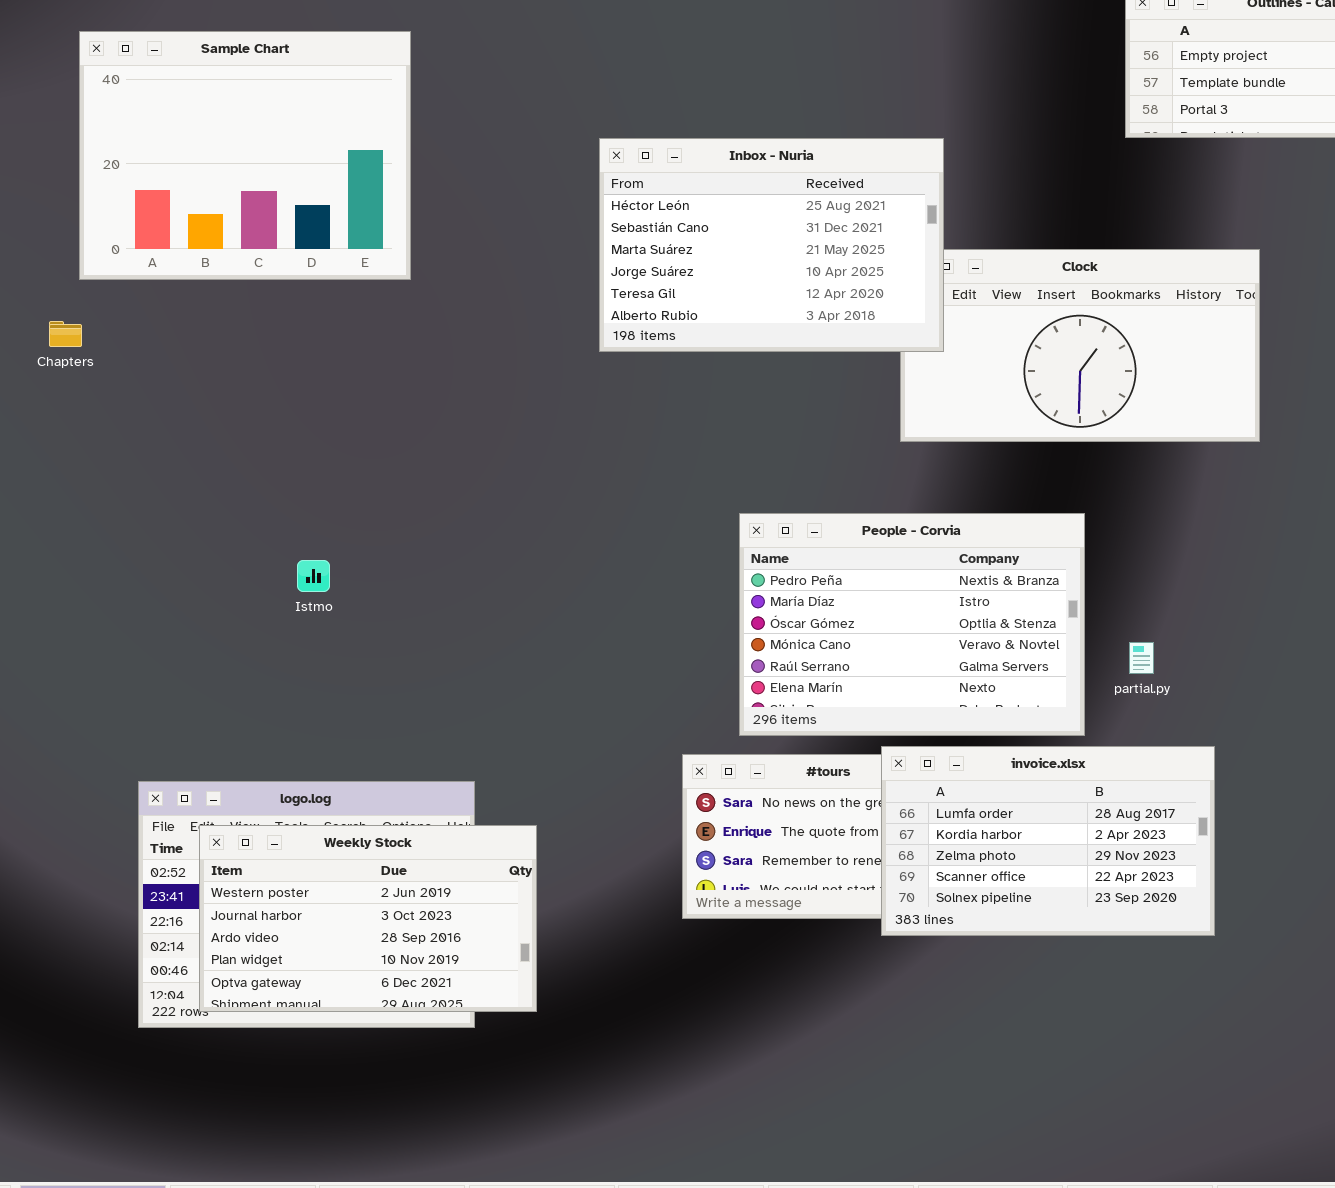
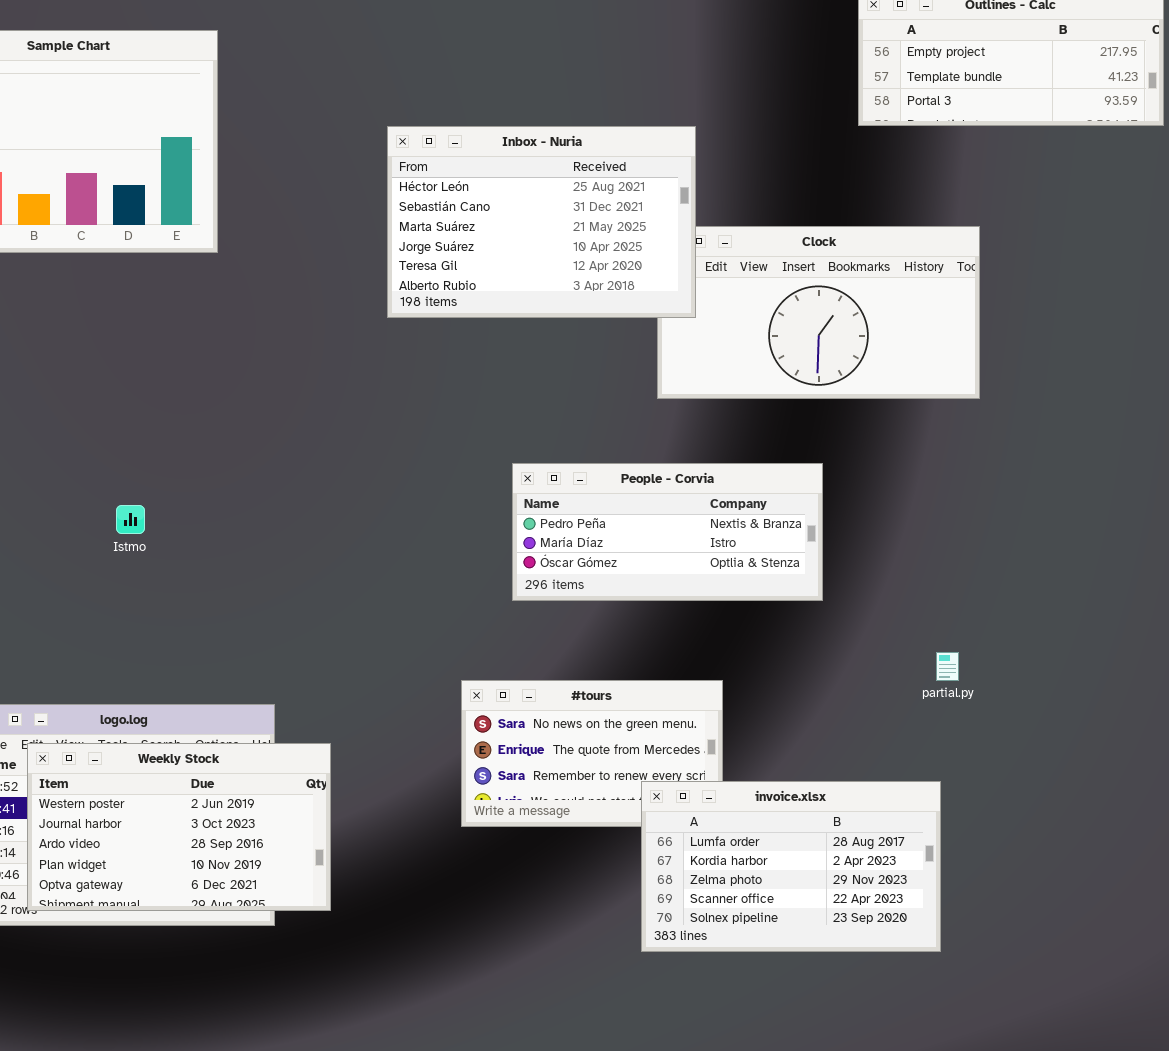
People - Corvia: [739,513,1085,736] -> [512,463,823,601], resized
partial.py: [1129,642,1154,674] -> [936,652,959,681], moved
invoice.xlsx: [881,746,1215,936] -> [641,781,941,952], moved

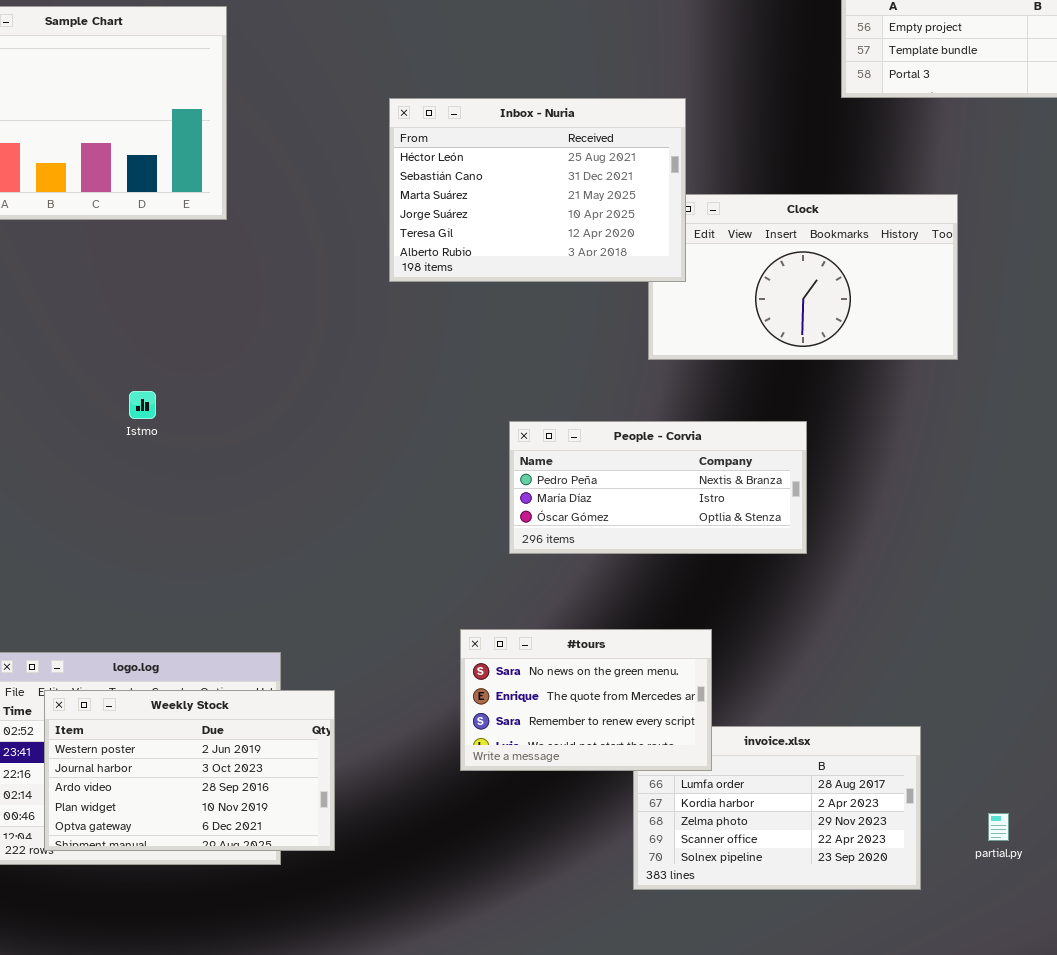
Istmo: [116,505,145,534] -> [129,391,156,419], moved
partial.py: [936,652,959,681] -> [988,813,1009,841], moved
#tours: [461,680,723,827] -> [460,629,712,771], raised

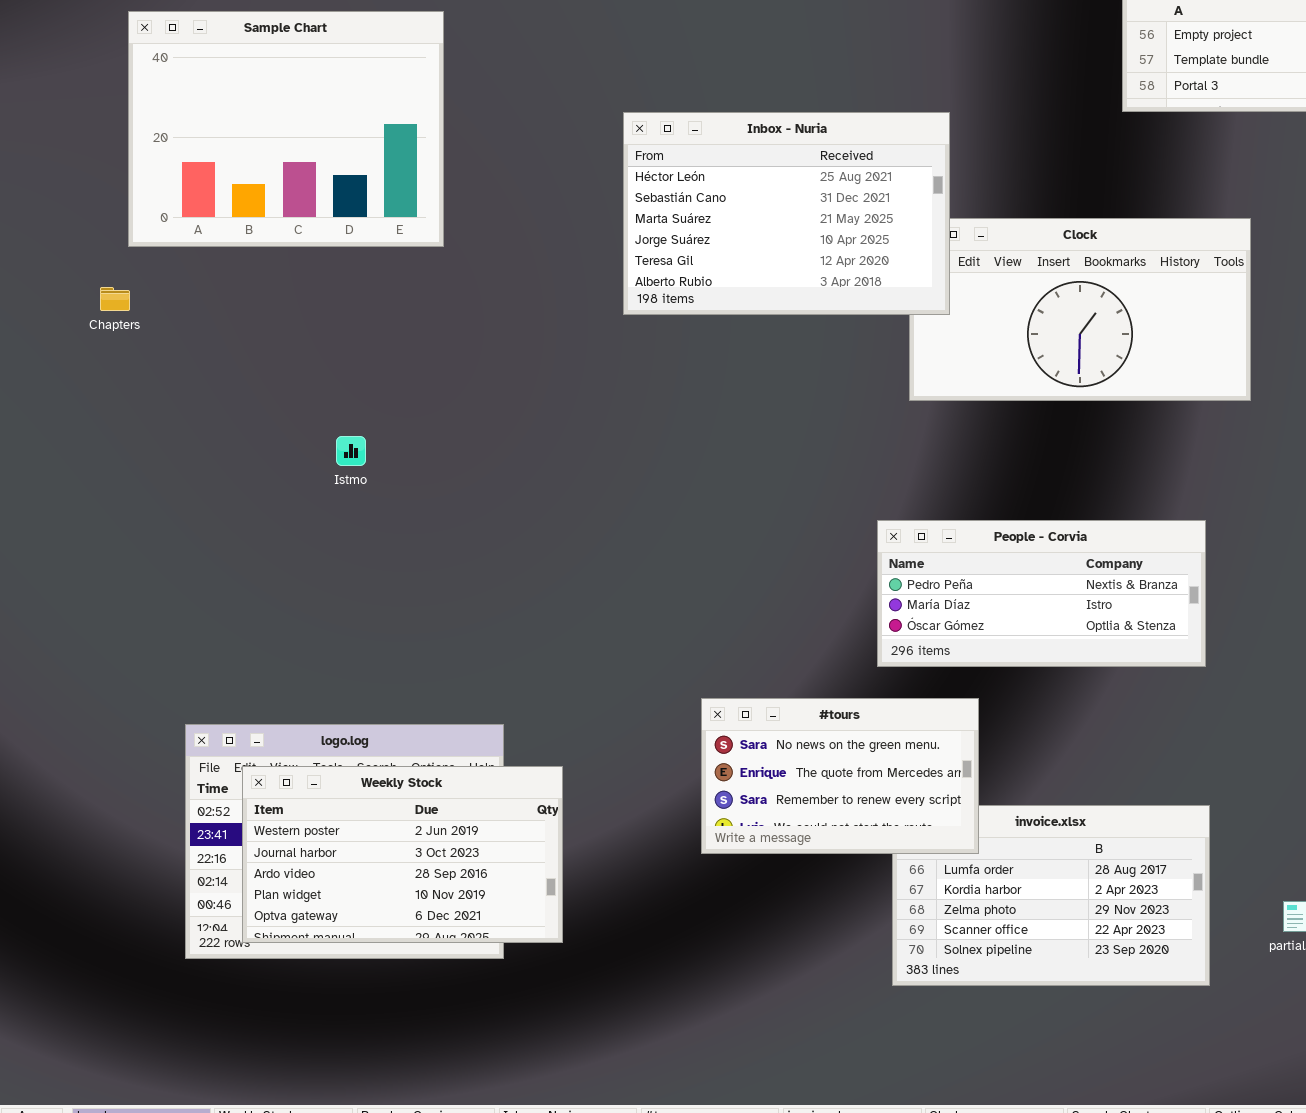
People - Corvia: [509,421,807,554] -> [877,520,1206,667], moved

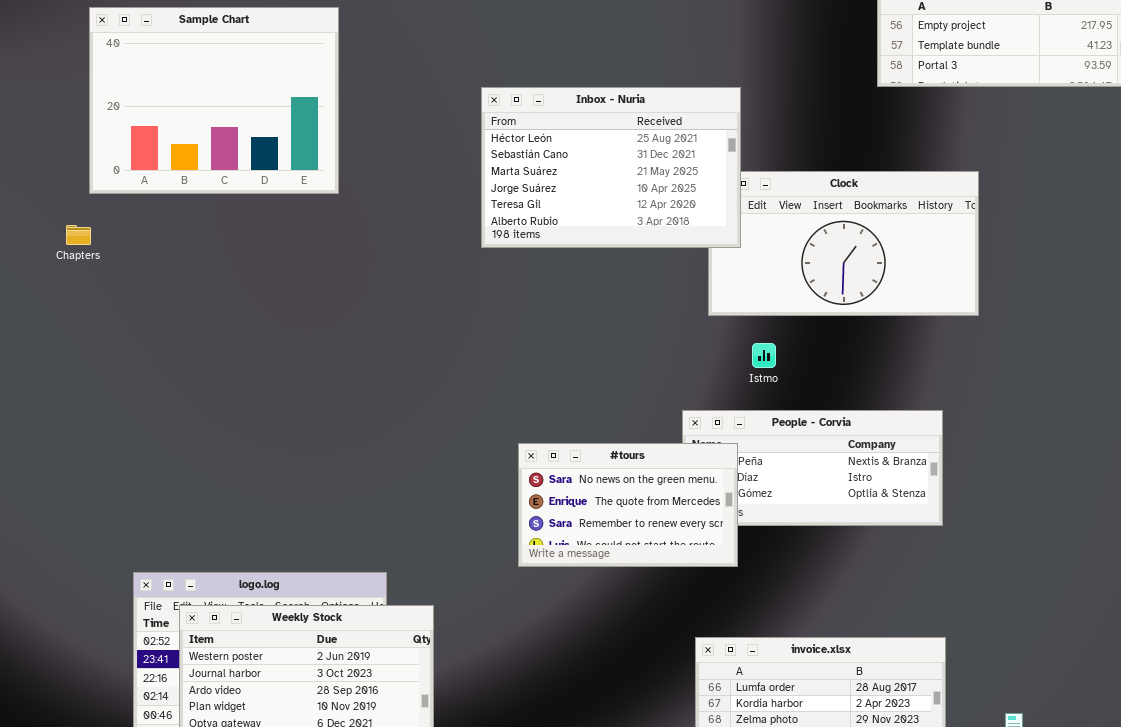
Istmo: [336,436,366,466] -> [752,343,776,368], moved
#tours: [701,698,979,854] -> [518,443,738,567], moved

